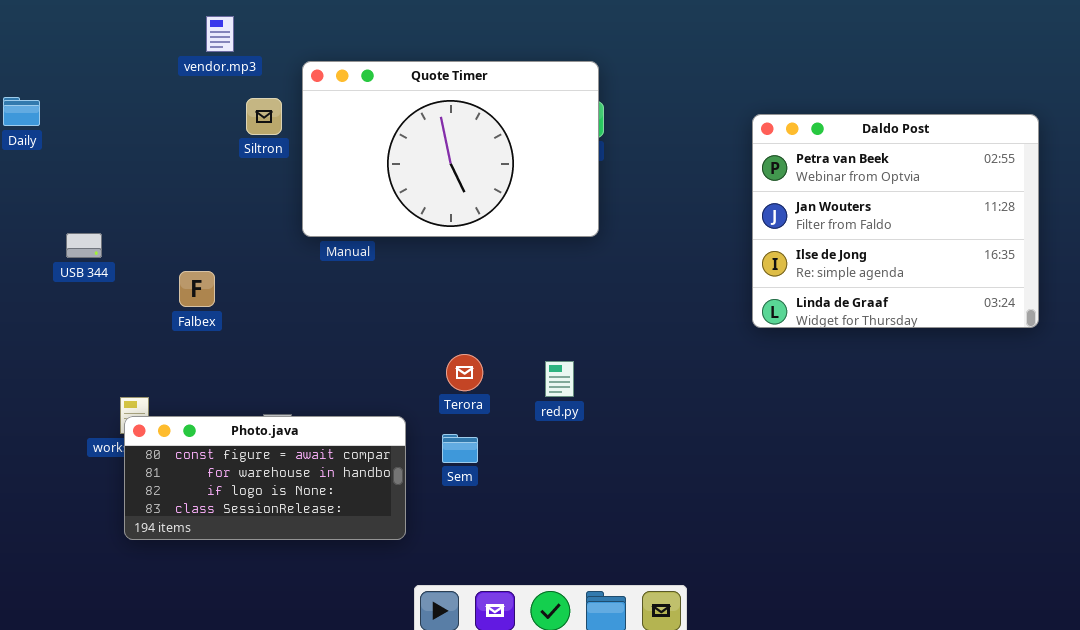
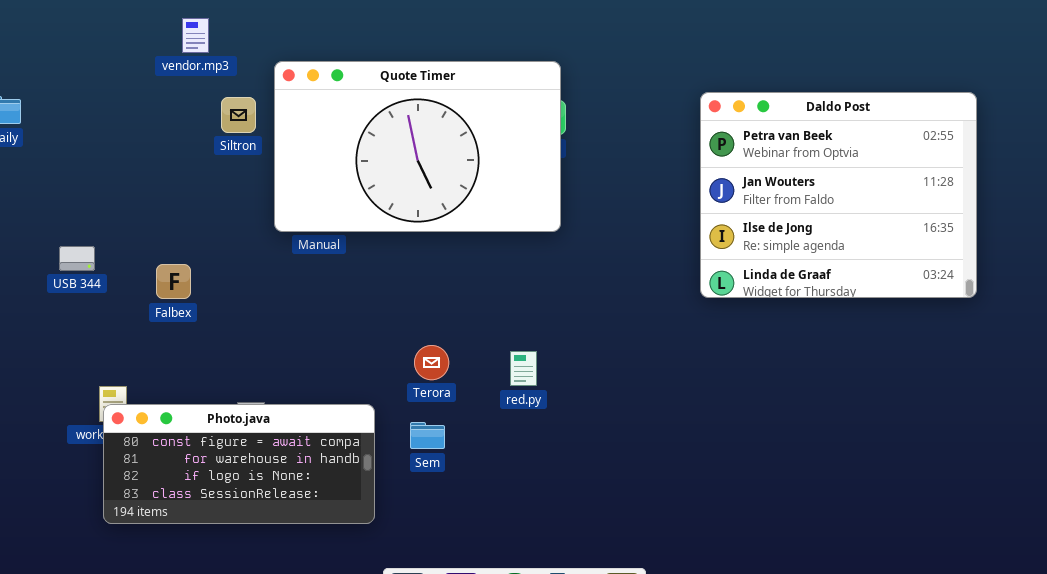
Daldo Post: [752,114,1039,328] -> [700,92,977,298], moved
USB 344: [66,233,102,258] -> [59,246,95,271], moved

